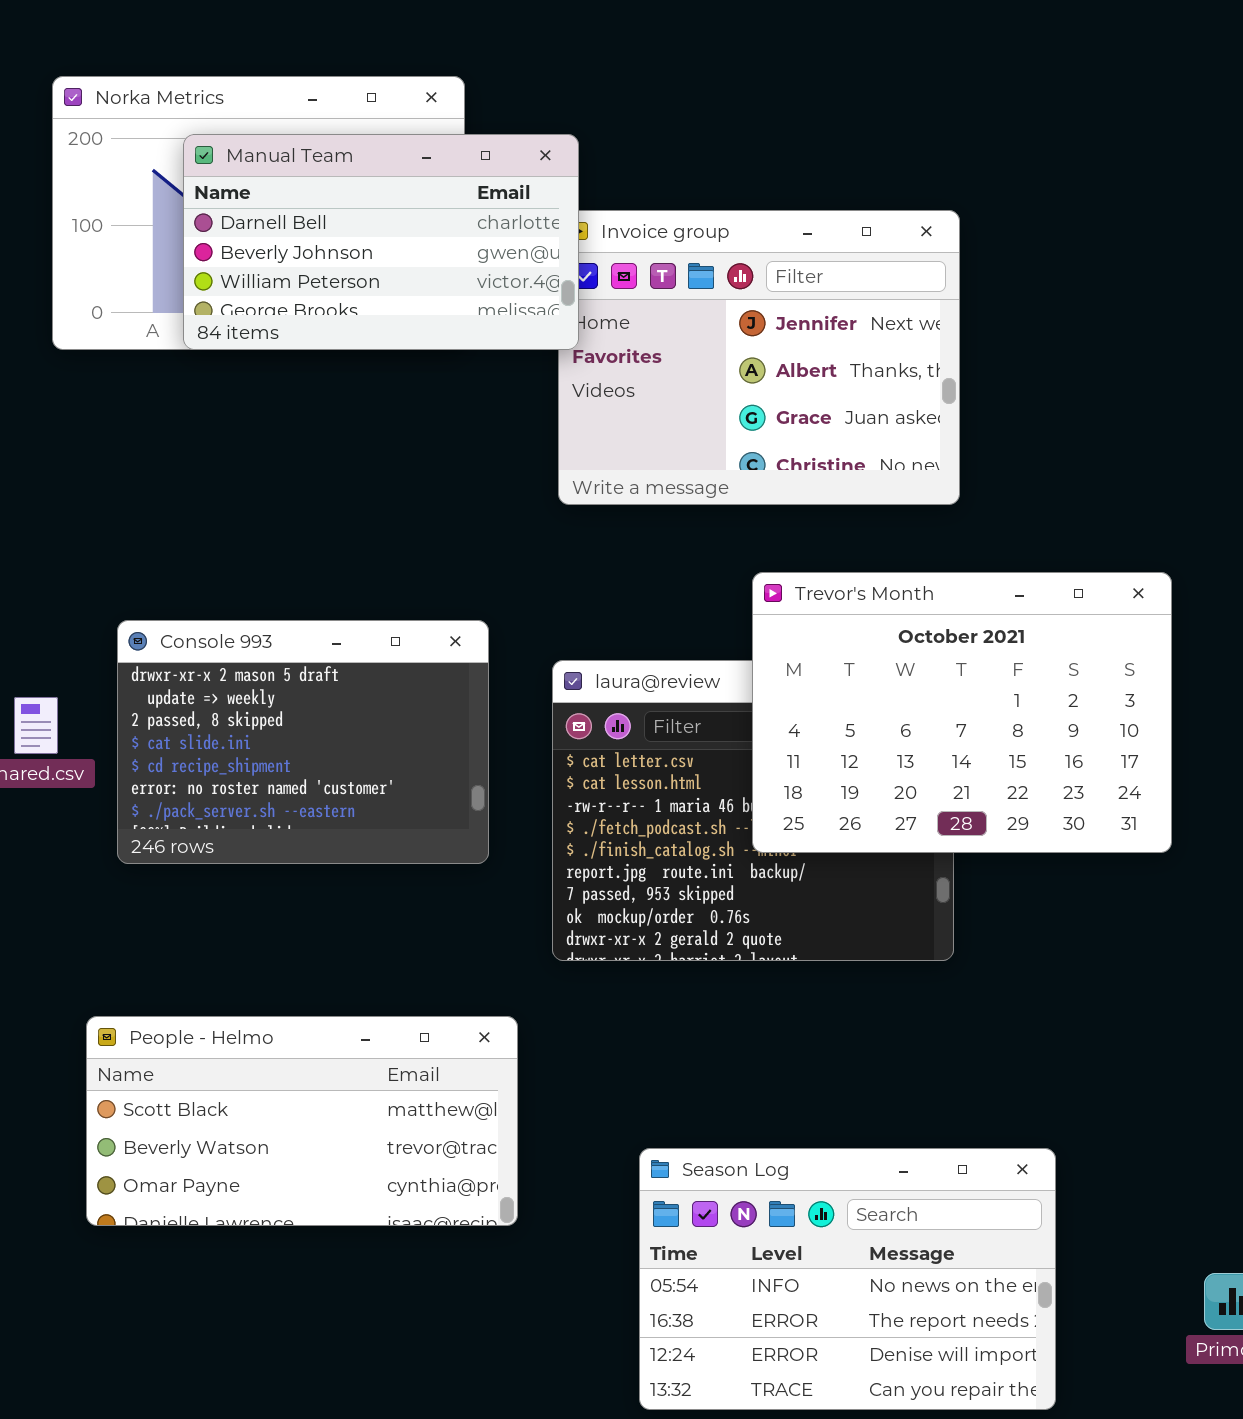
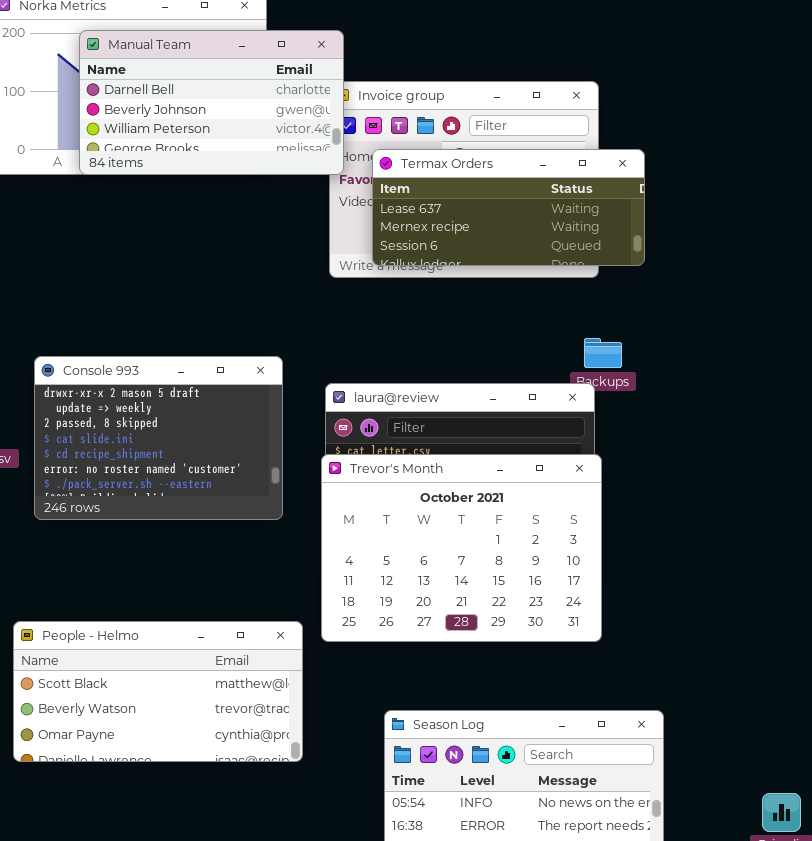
Termax Orders: none -> [372,149,645,266], opened
Trevor's Month: [752,572,1172,853] -> [321,454,602,642], moved

